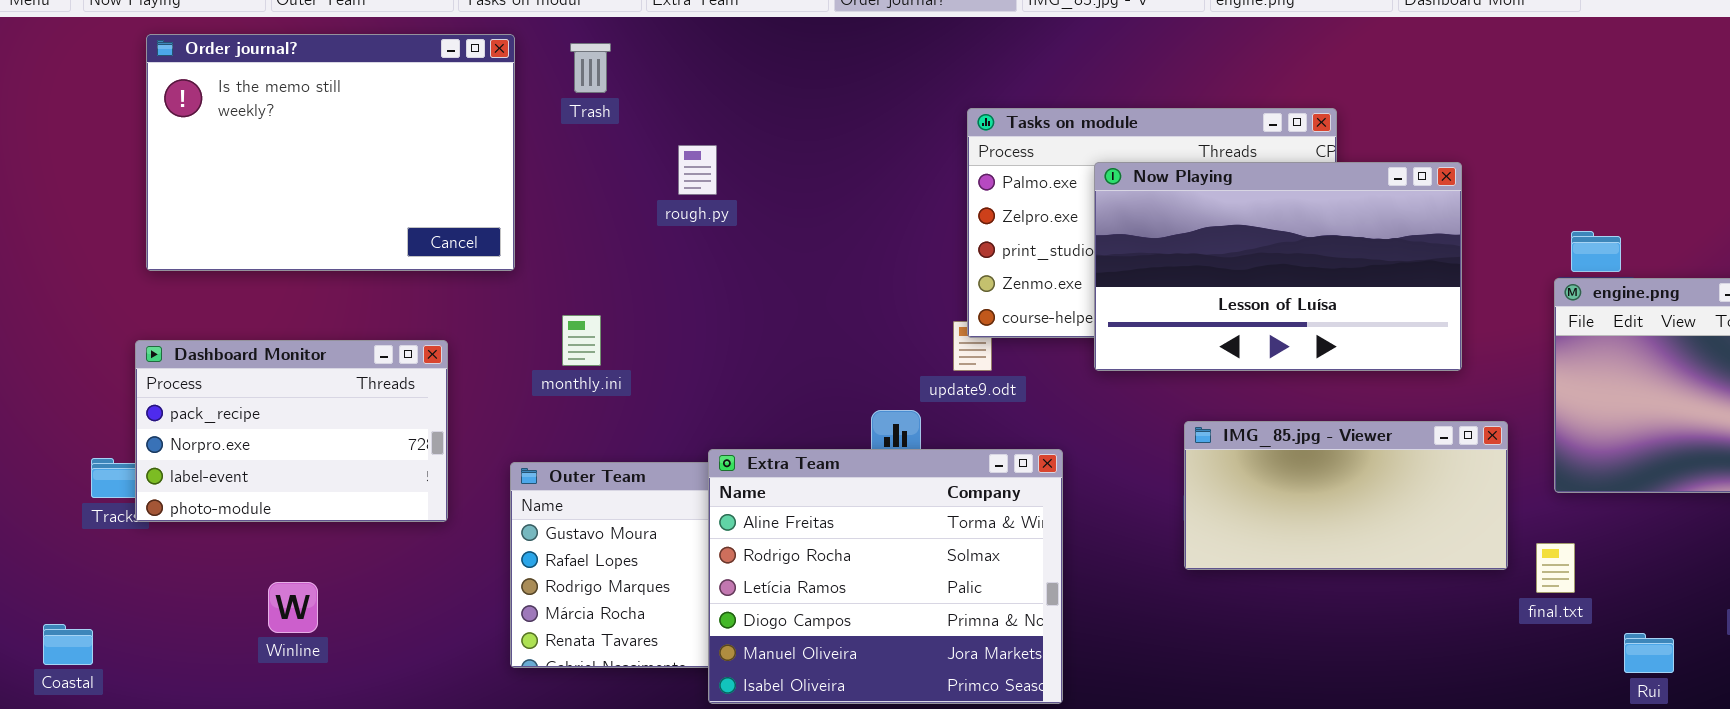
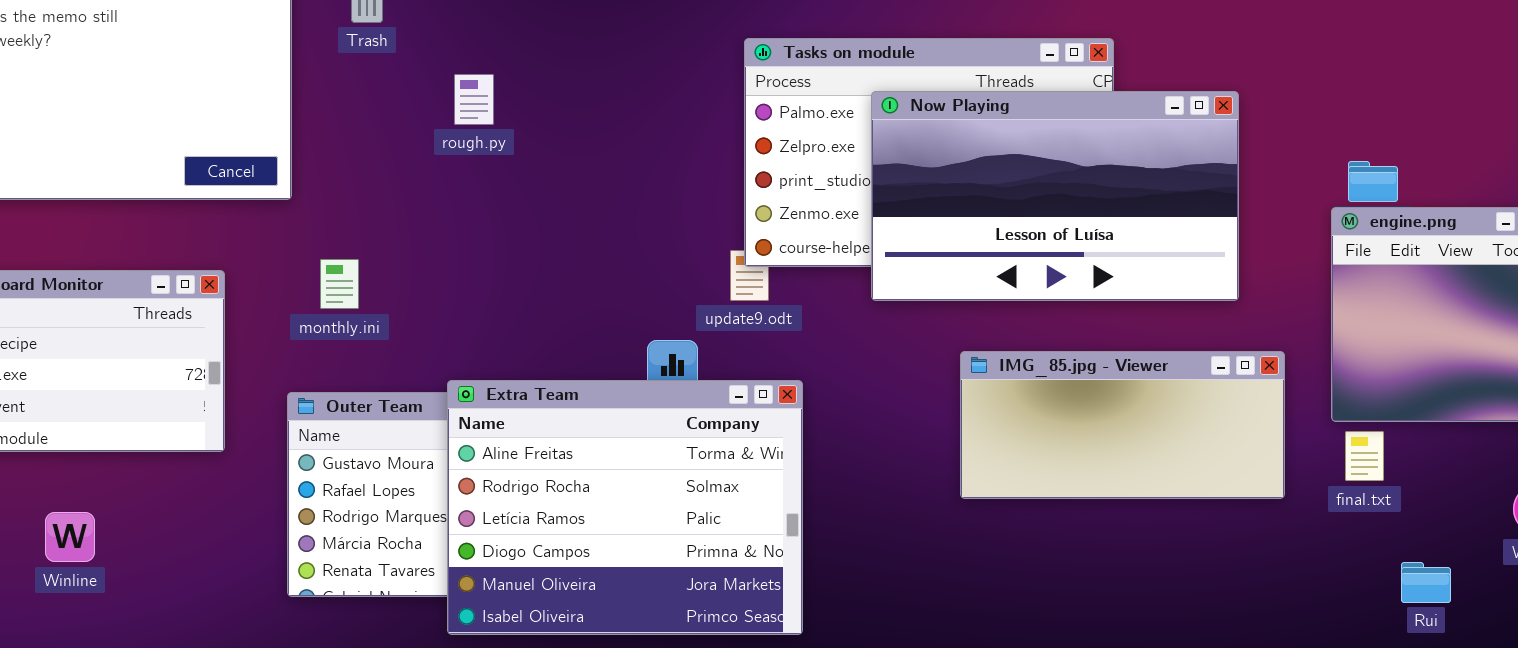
monthly.ini: [562,315,601,366] -> [320,259,359,309], moved
Extra Team: [708,449,1063,704] -> [447,380,803,635], moved
final.txt: [1536,543,1575,593] -> [1345,431,1384,481], moved

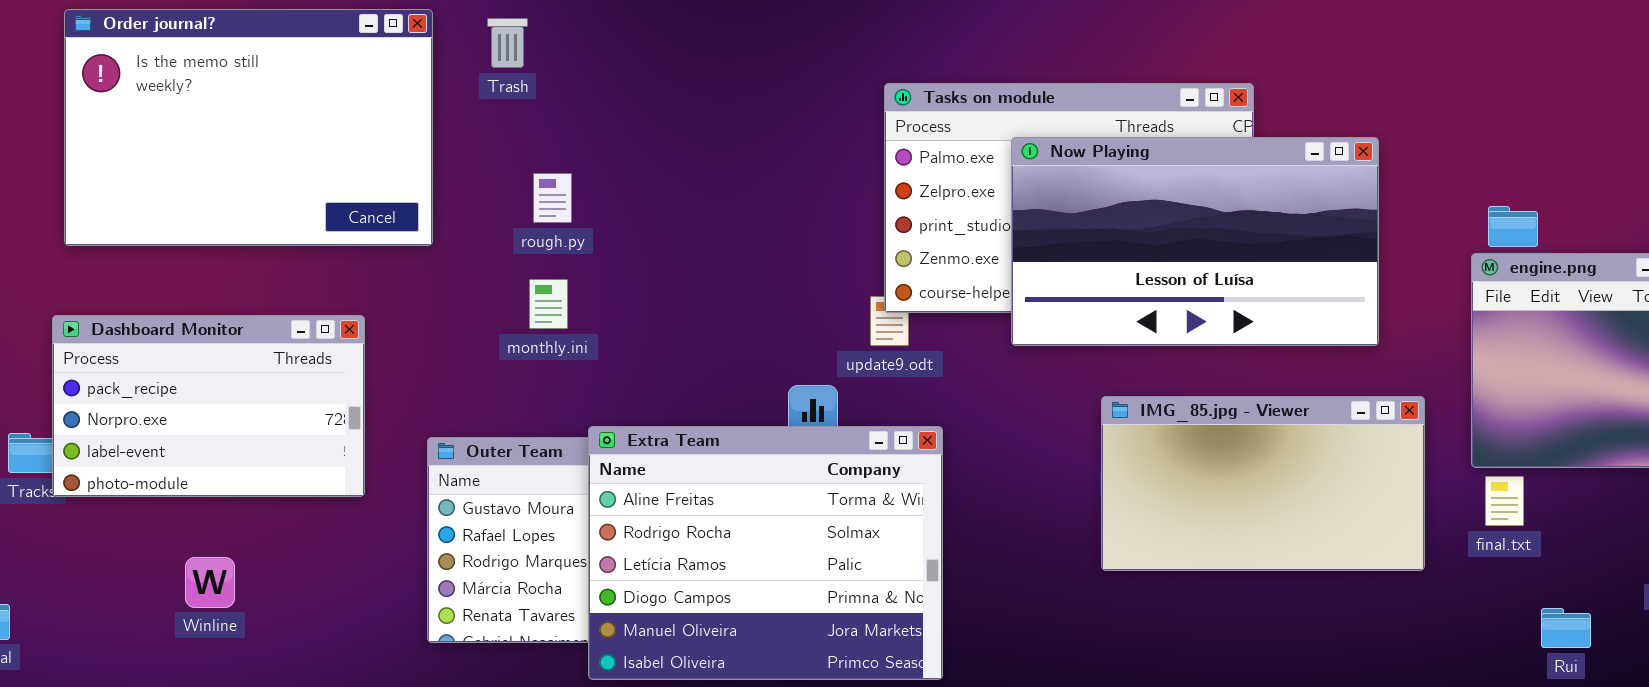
rough.py: [454,74,494,125] -> [533,173,572,223], moved
monthly.ini: [320,259,359,309] -> [529,279,568,329], moved
IMG_85.jpg - Viewer: [960,351,1285,499] -> [1101,396,1425,571], resized

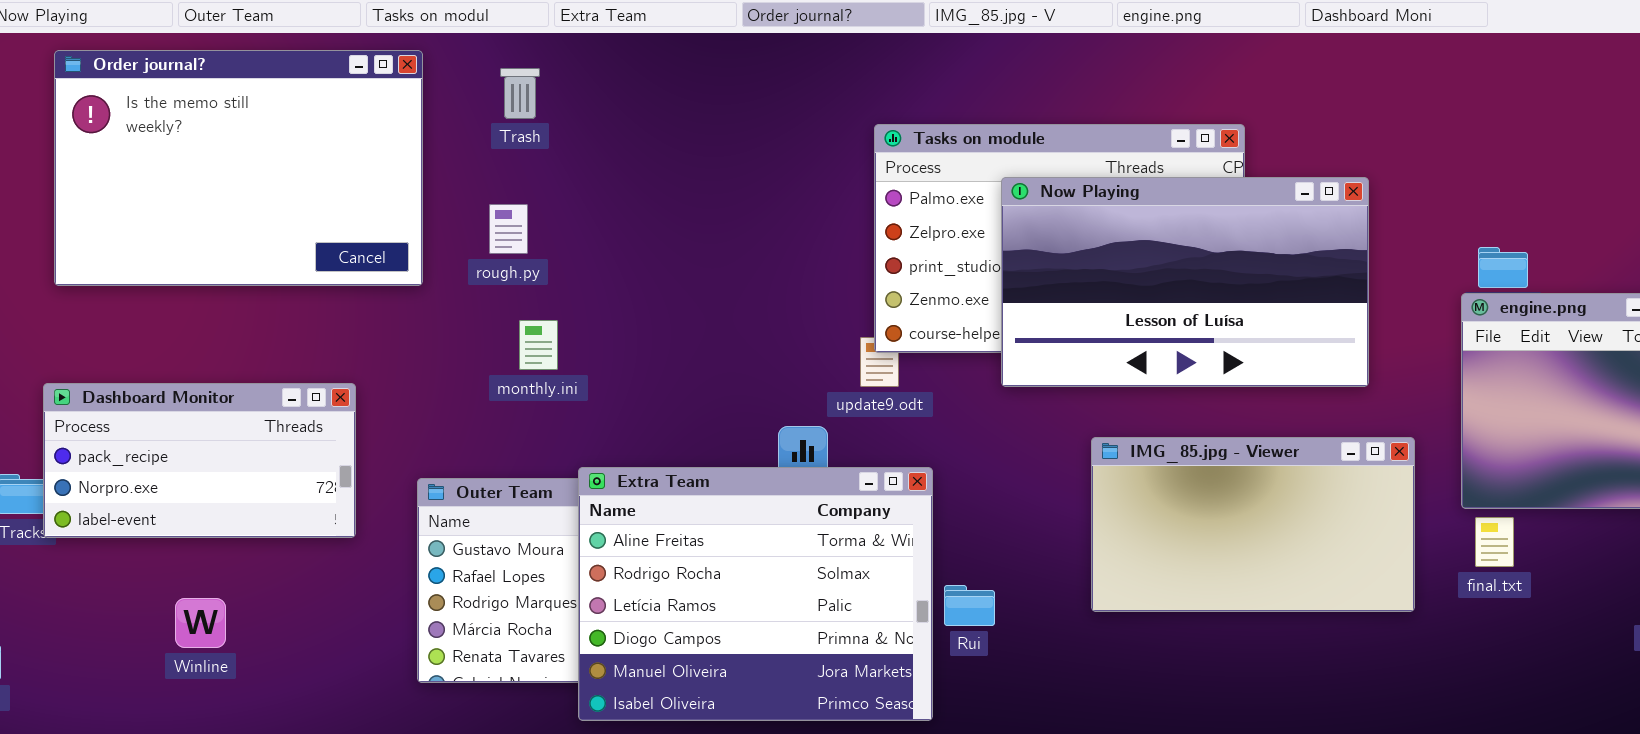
Trash: [487,18,528,68] -> [500,68,540,119], moved
rough.py: [533,173,572,223] -> [489,204,528,254], moved
Dashboard Monitor: [52,315,365,497] -> [43,383,356,538], resized
Rui: [1541,608,1591,648] -> [944,585,995,626], moved

